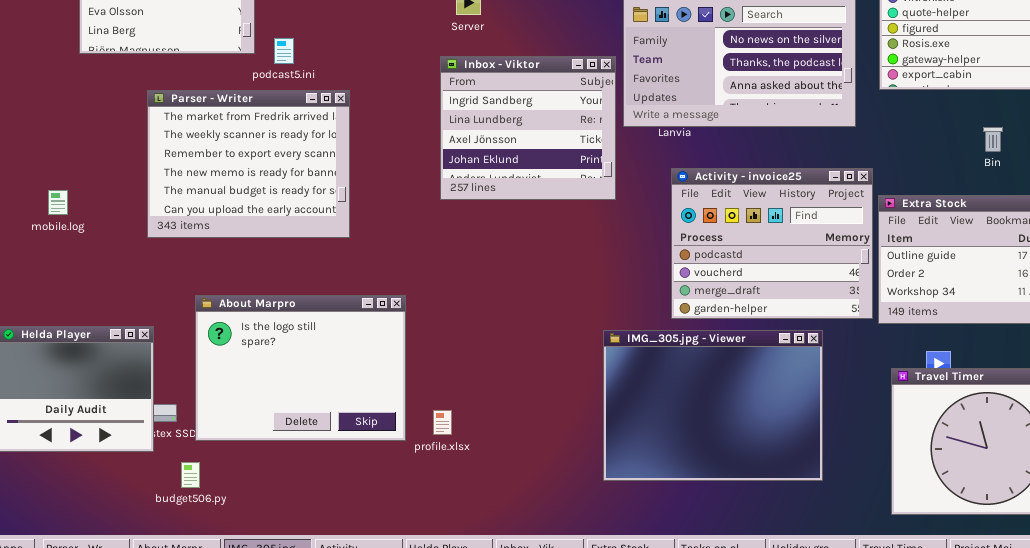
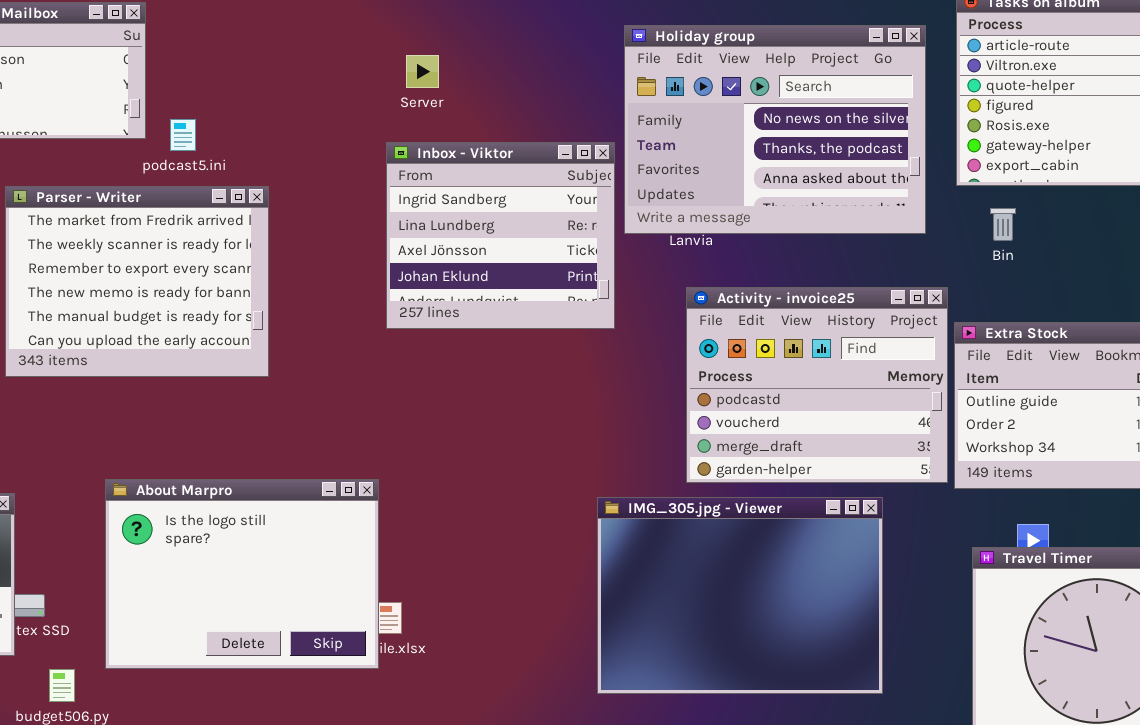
Bin: [983,127,1003,152] -> [990,208,1016,241], moved
About Marpro: [195,295,406,441] -> [105,479,379,669], moved

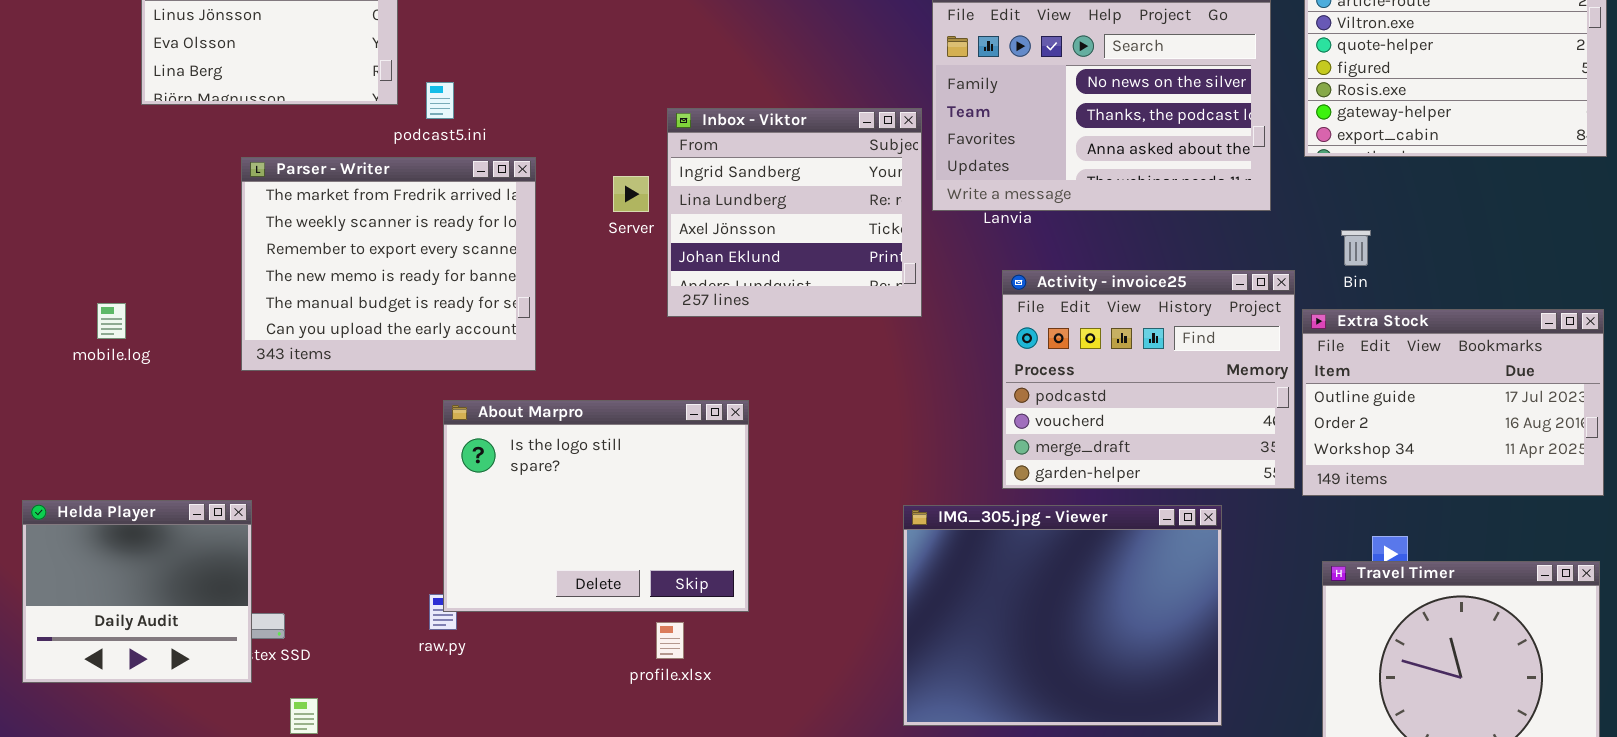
Server: [406,55,439,88] -> [613,176,649,212], moved
Bin: [990,208,1016,241] -> [1341,230,1371,266], moved
About Marpro: [105,479,379,669] -> [443,400,749,612], moved

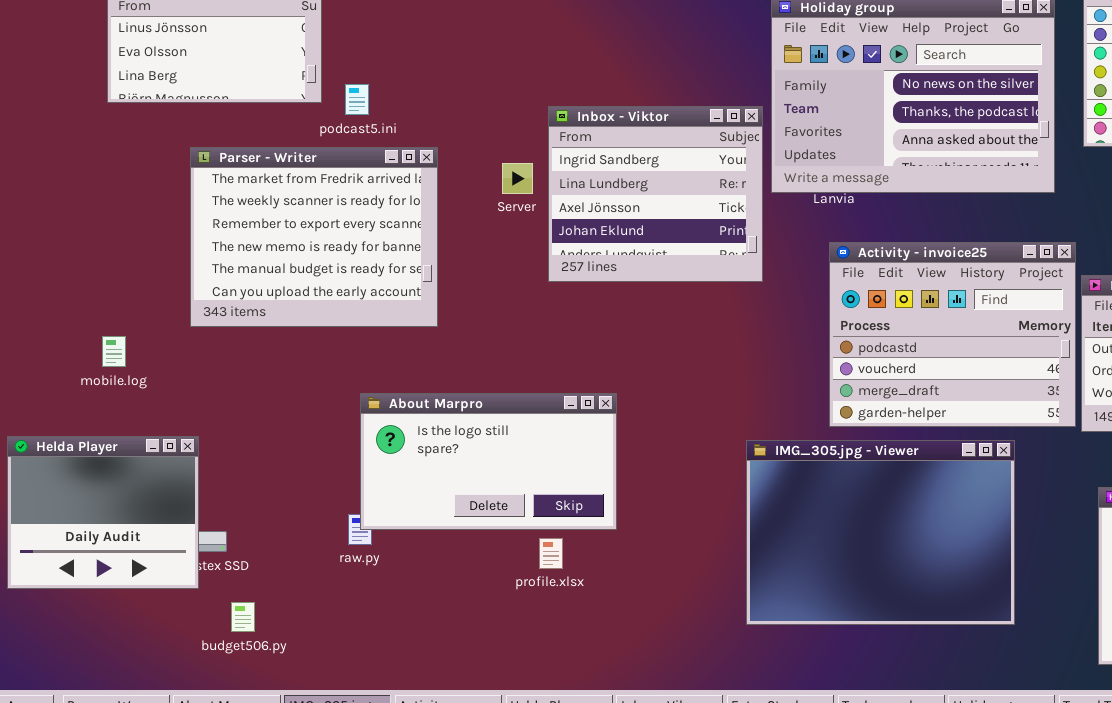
mobile.log: [97,303,126,339] -> [102,336,126,367], moved
About Marpro: [443,400,749,612] -> [360,393,617,530], resized

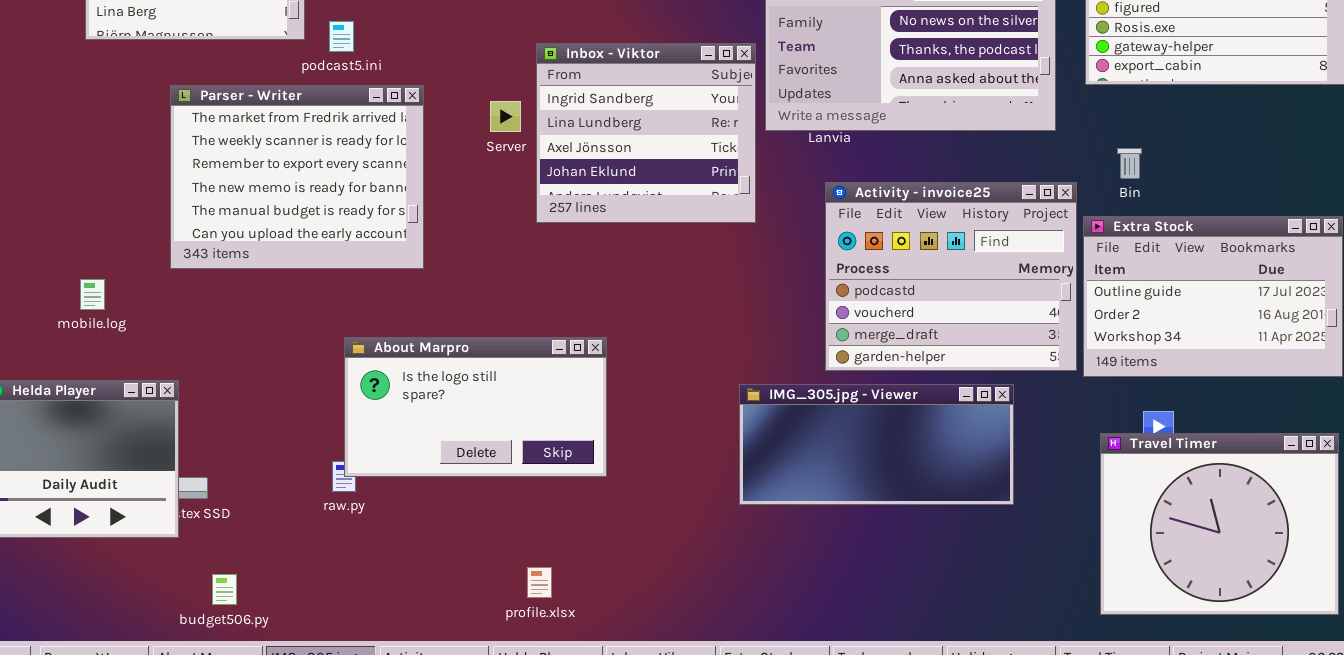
IMG_305.jpg - Viewer: [746,440,1015,625] -> [739,384,1014,505], resized
profile.xlsx: [539,538,563,569] -> [527,567,552,598], moved
budget506.py: [231,602,255,632] -> [212,574,237,605], moved

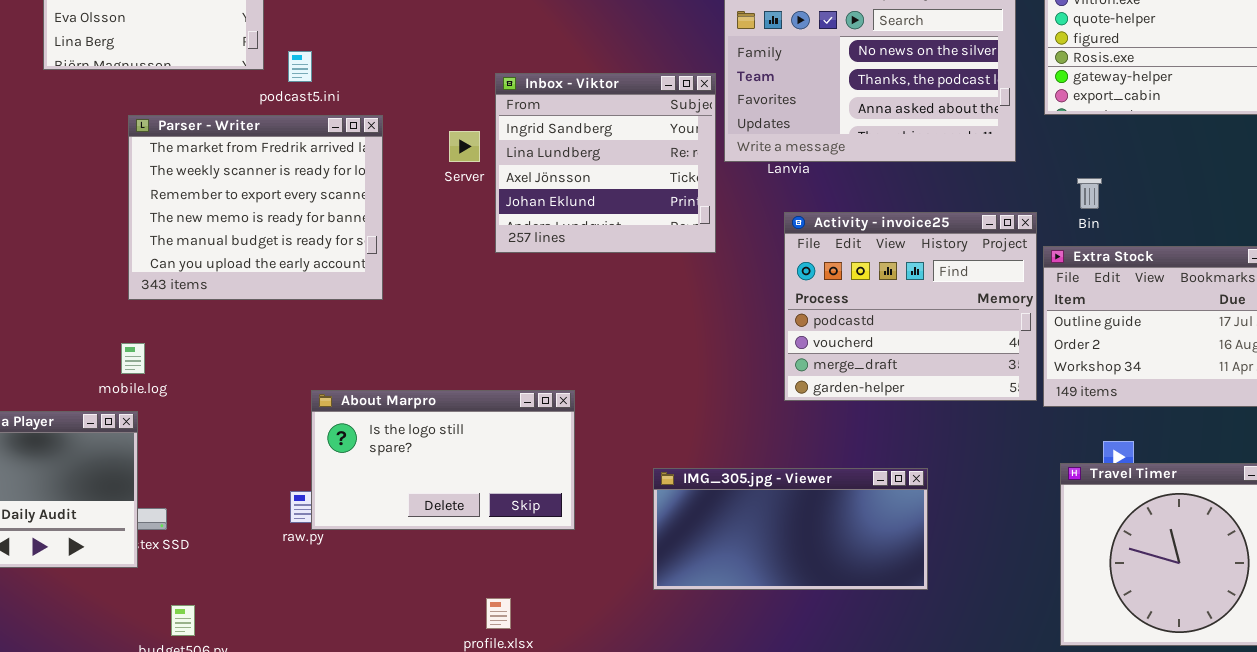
mobile.log: [80,279,105,310] -> [121,343,145,374], moved
About Marpro: [344,337,607,477] -> [311,390,575,530], moved
IMG_305.jpg - Viewer: [739,384,1014,505] -> [653,468,928,590], moved

